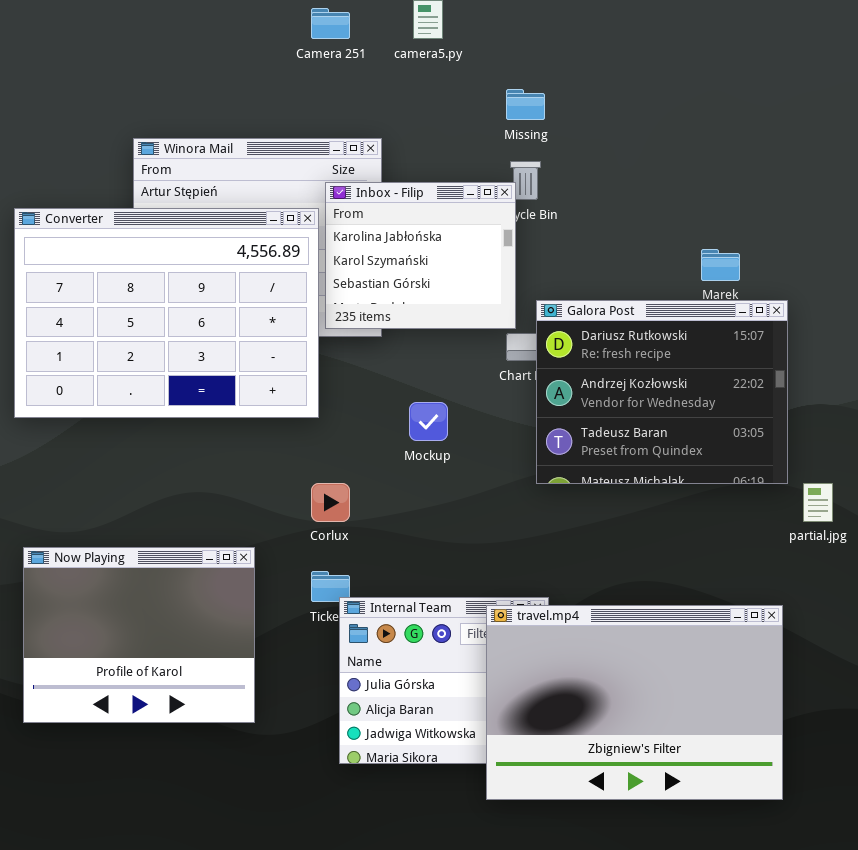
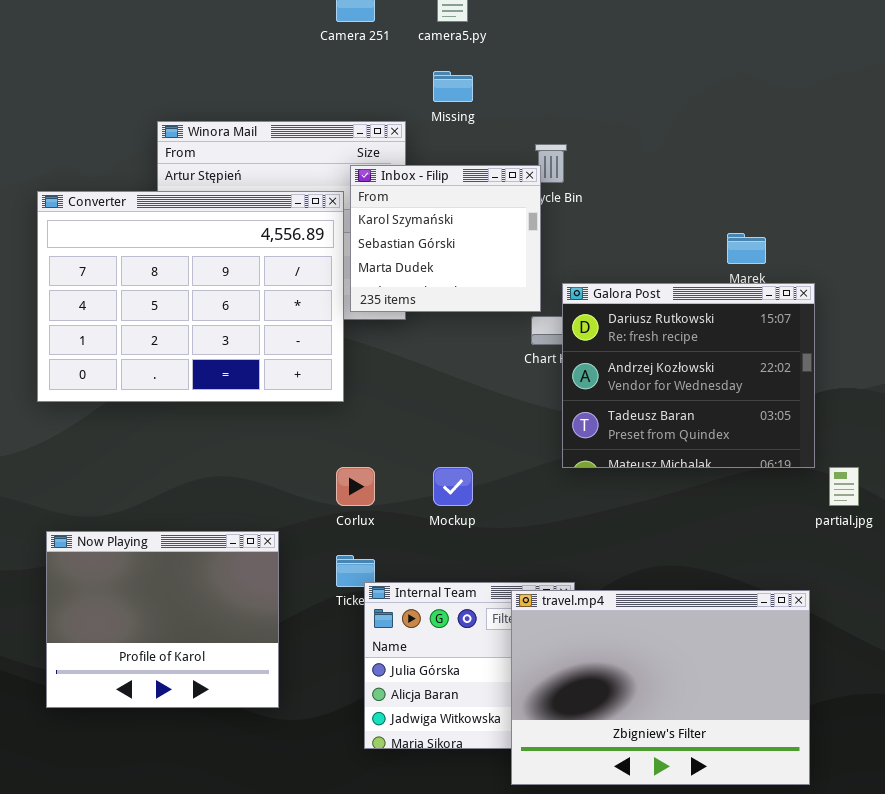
Missing: [506,89,545,120] -> [433,71,473,102], moved
Inbox - Filip: [325,182,516,329] -> [350,165,541,312], scrolled down 1 row
Mockup: [409,402,448,441] -> [433,467,473,506], moved

